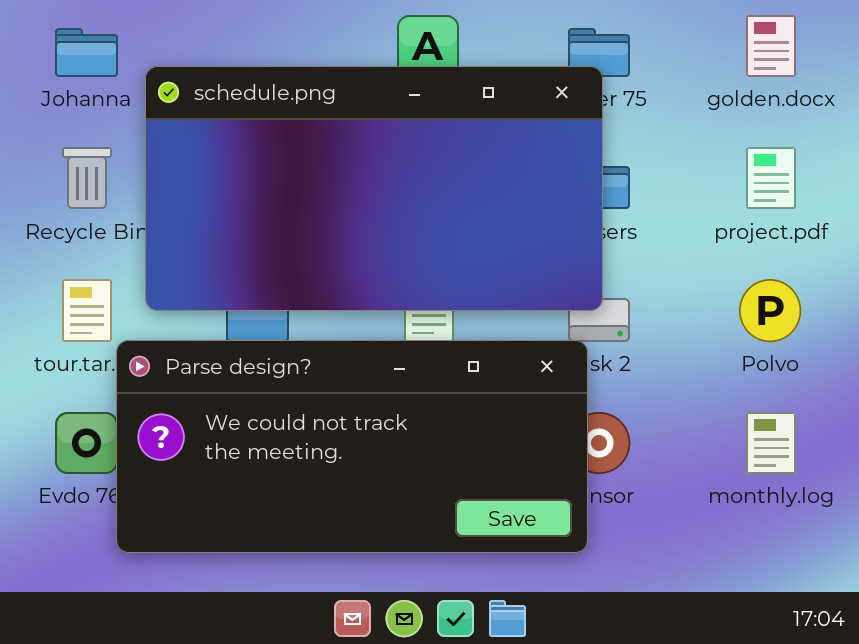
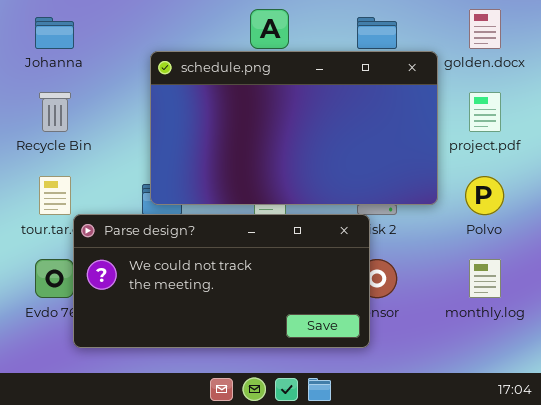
schedule.png: [145,66,603,311] -> [150,51,438,205], moved

